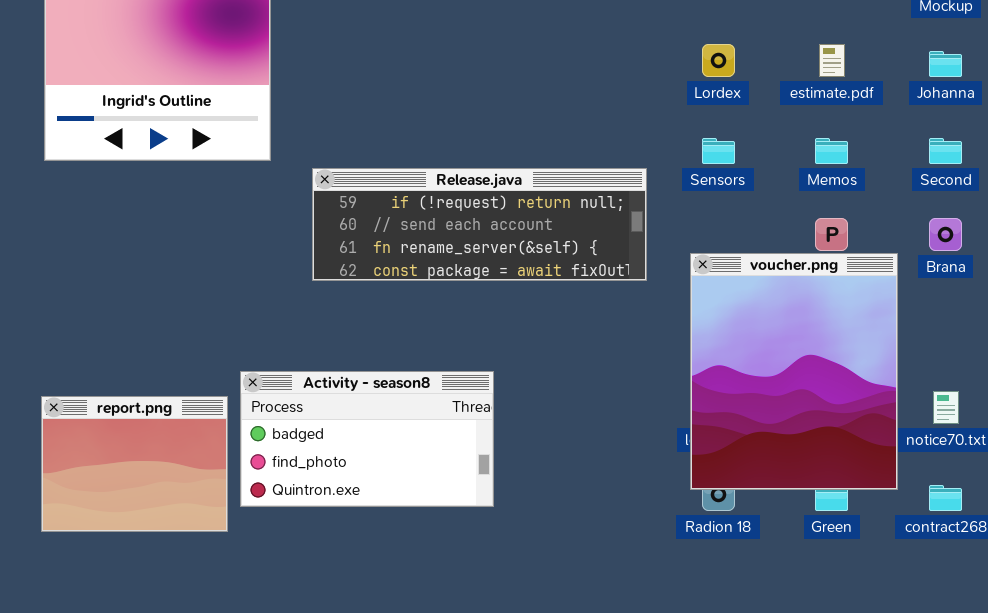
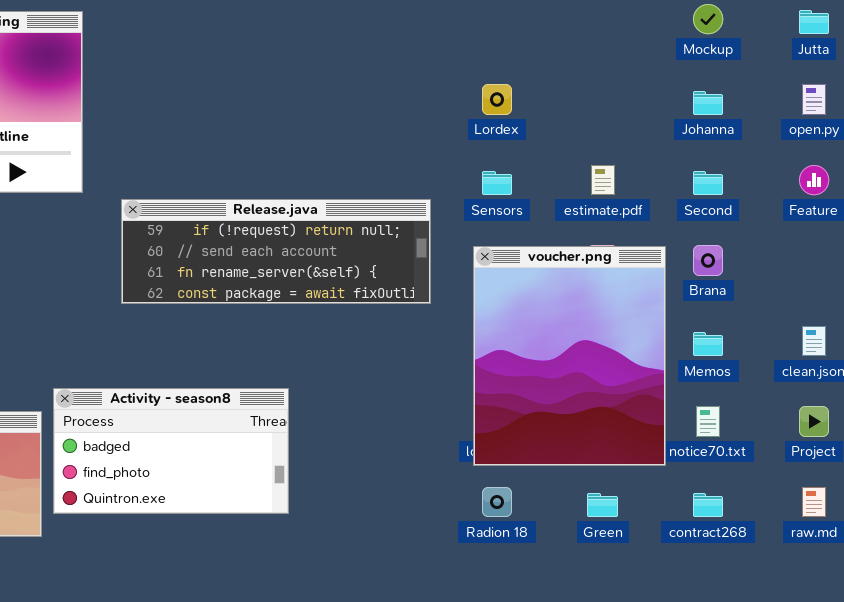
estimate.pdf: [819,44,845,77] -> [591,165,615,195], moved
Memos: [815,138,848,164] -> [693,332,723,356], moved
voucher.png: [690,253,898,490] -> [473,246,666,466], moved

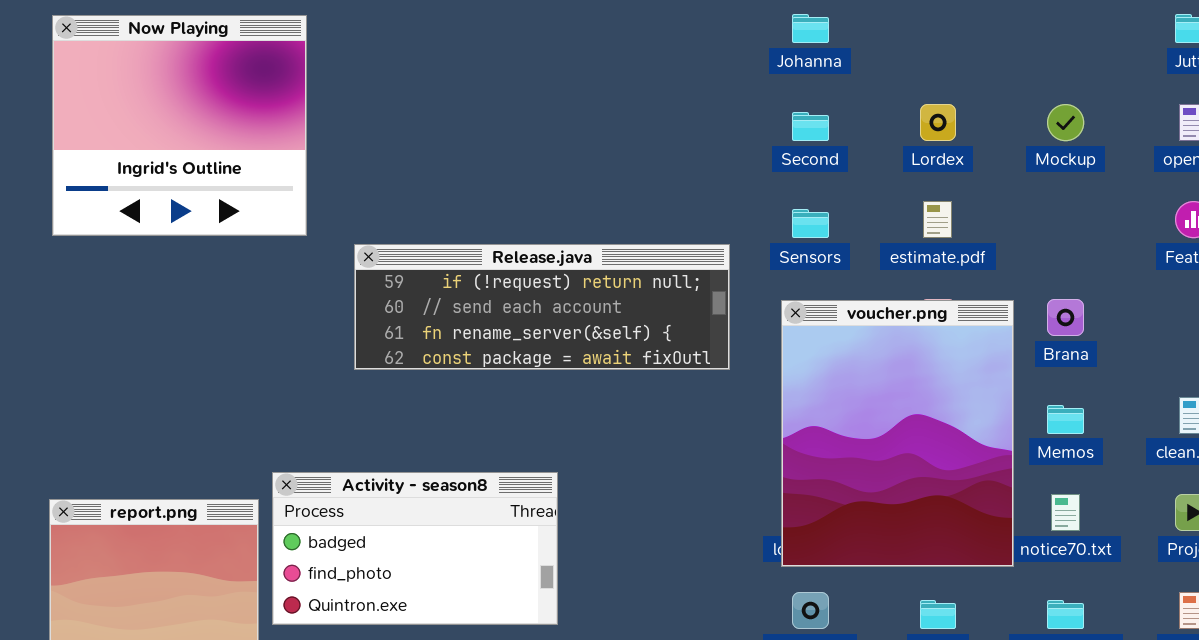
Mockup: [693,4,723,34] -> [1047,104,1084,141], moved
Lordex: [482,84,512,115] -> [920,104,956,141], moved
Johanna: [693,91,723,115] -> [792,14,829,43], moved
Second: [693,171,723,195] -> [792,112,829,141], moved

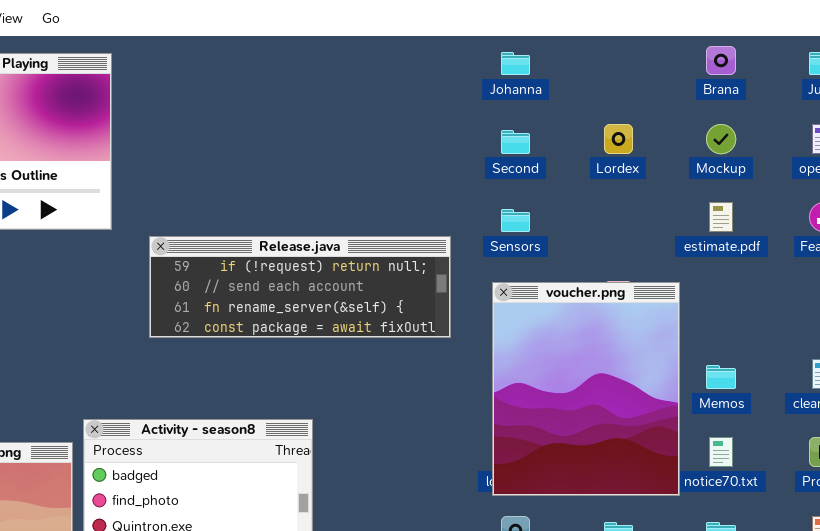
estimate.pdf: [923,201,952,238] -> [709,202,733,232], moved
Brana: [1047,299,1084,336] -> [706,46,736,75], moved

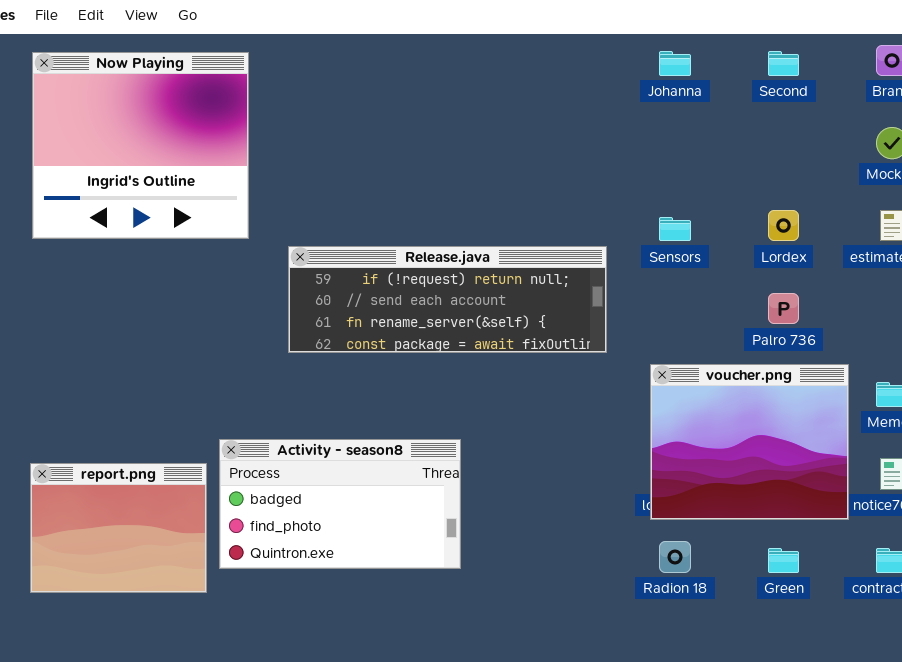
Lordex: [604,124,633,154] -> [768,210,799,241], moved
Second: [501,130,530,154] -> [768,51,799,76], moved
voucher.png: [492,282,680,496] -> [650,364,849,520], resized

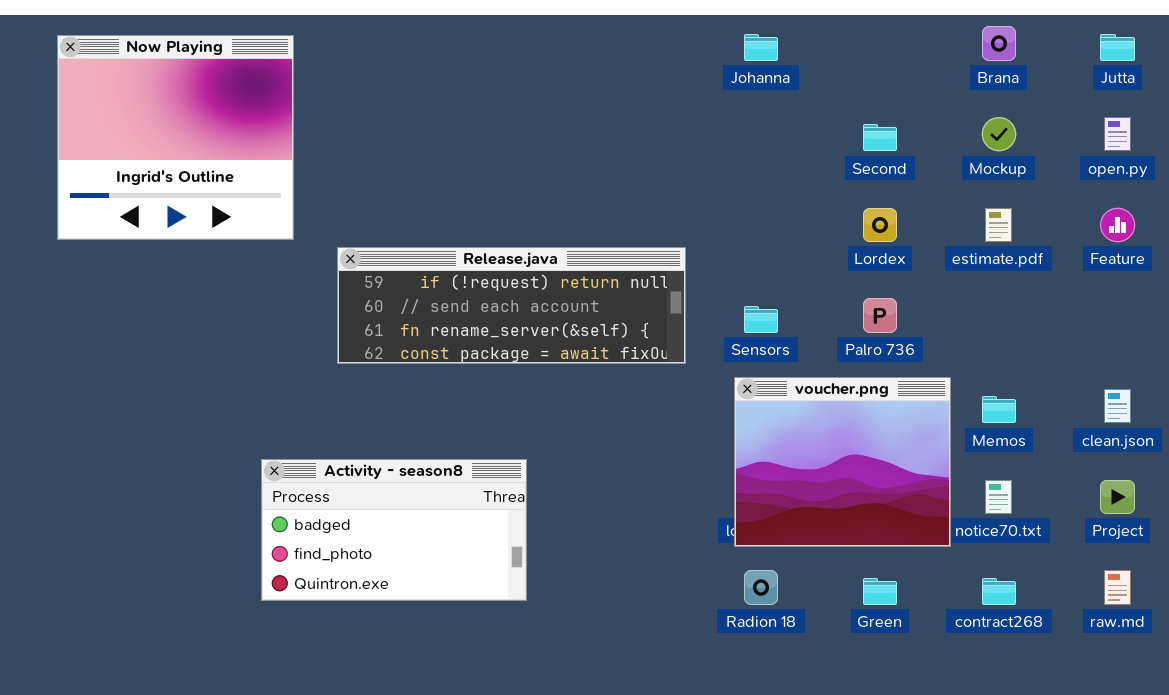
Second: [768,51,799,76] -> [863,124,897,151], moved
Sensors: [659,217,691,241] -> [744,306,778,333], moved
report.png: [30,463,207,593] -> none, closed

